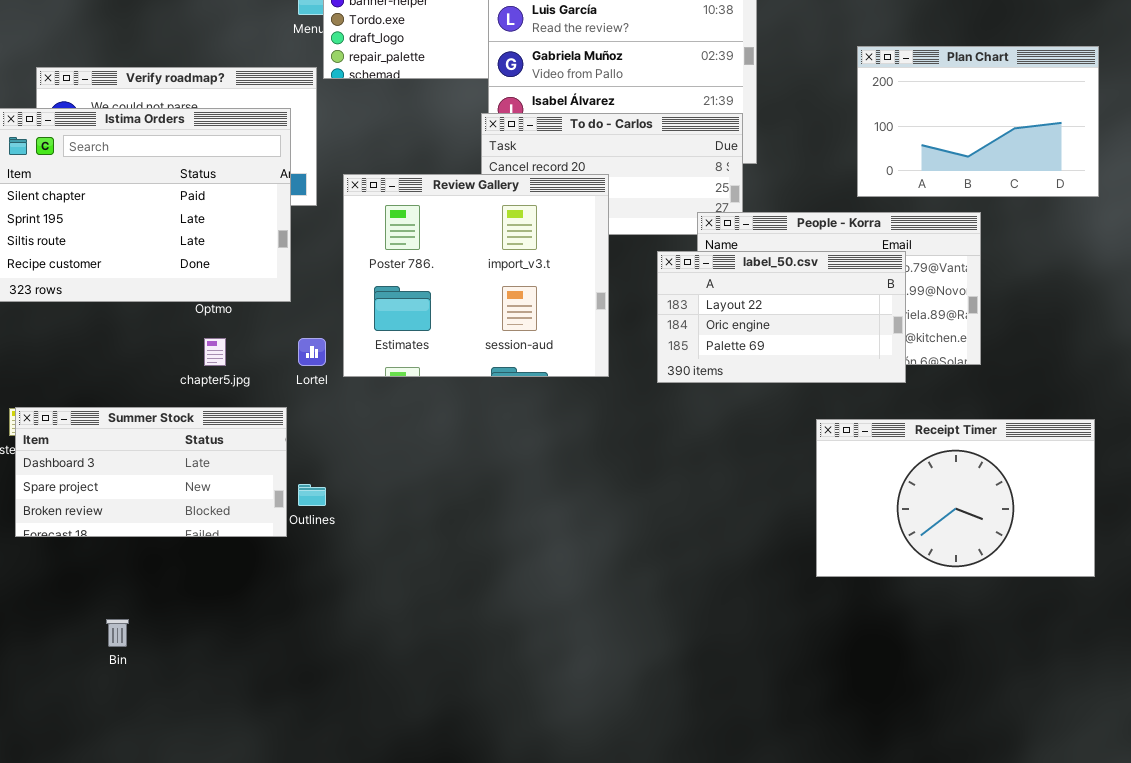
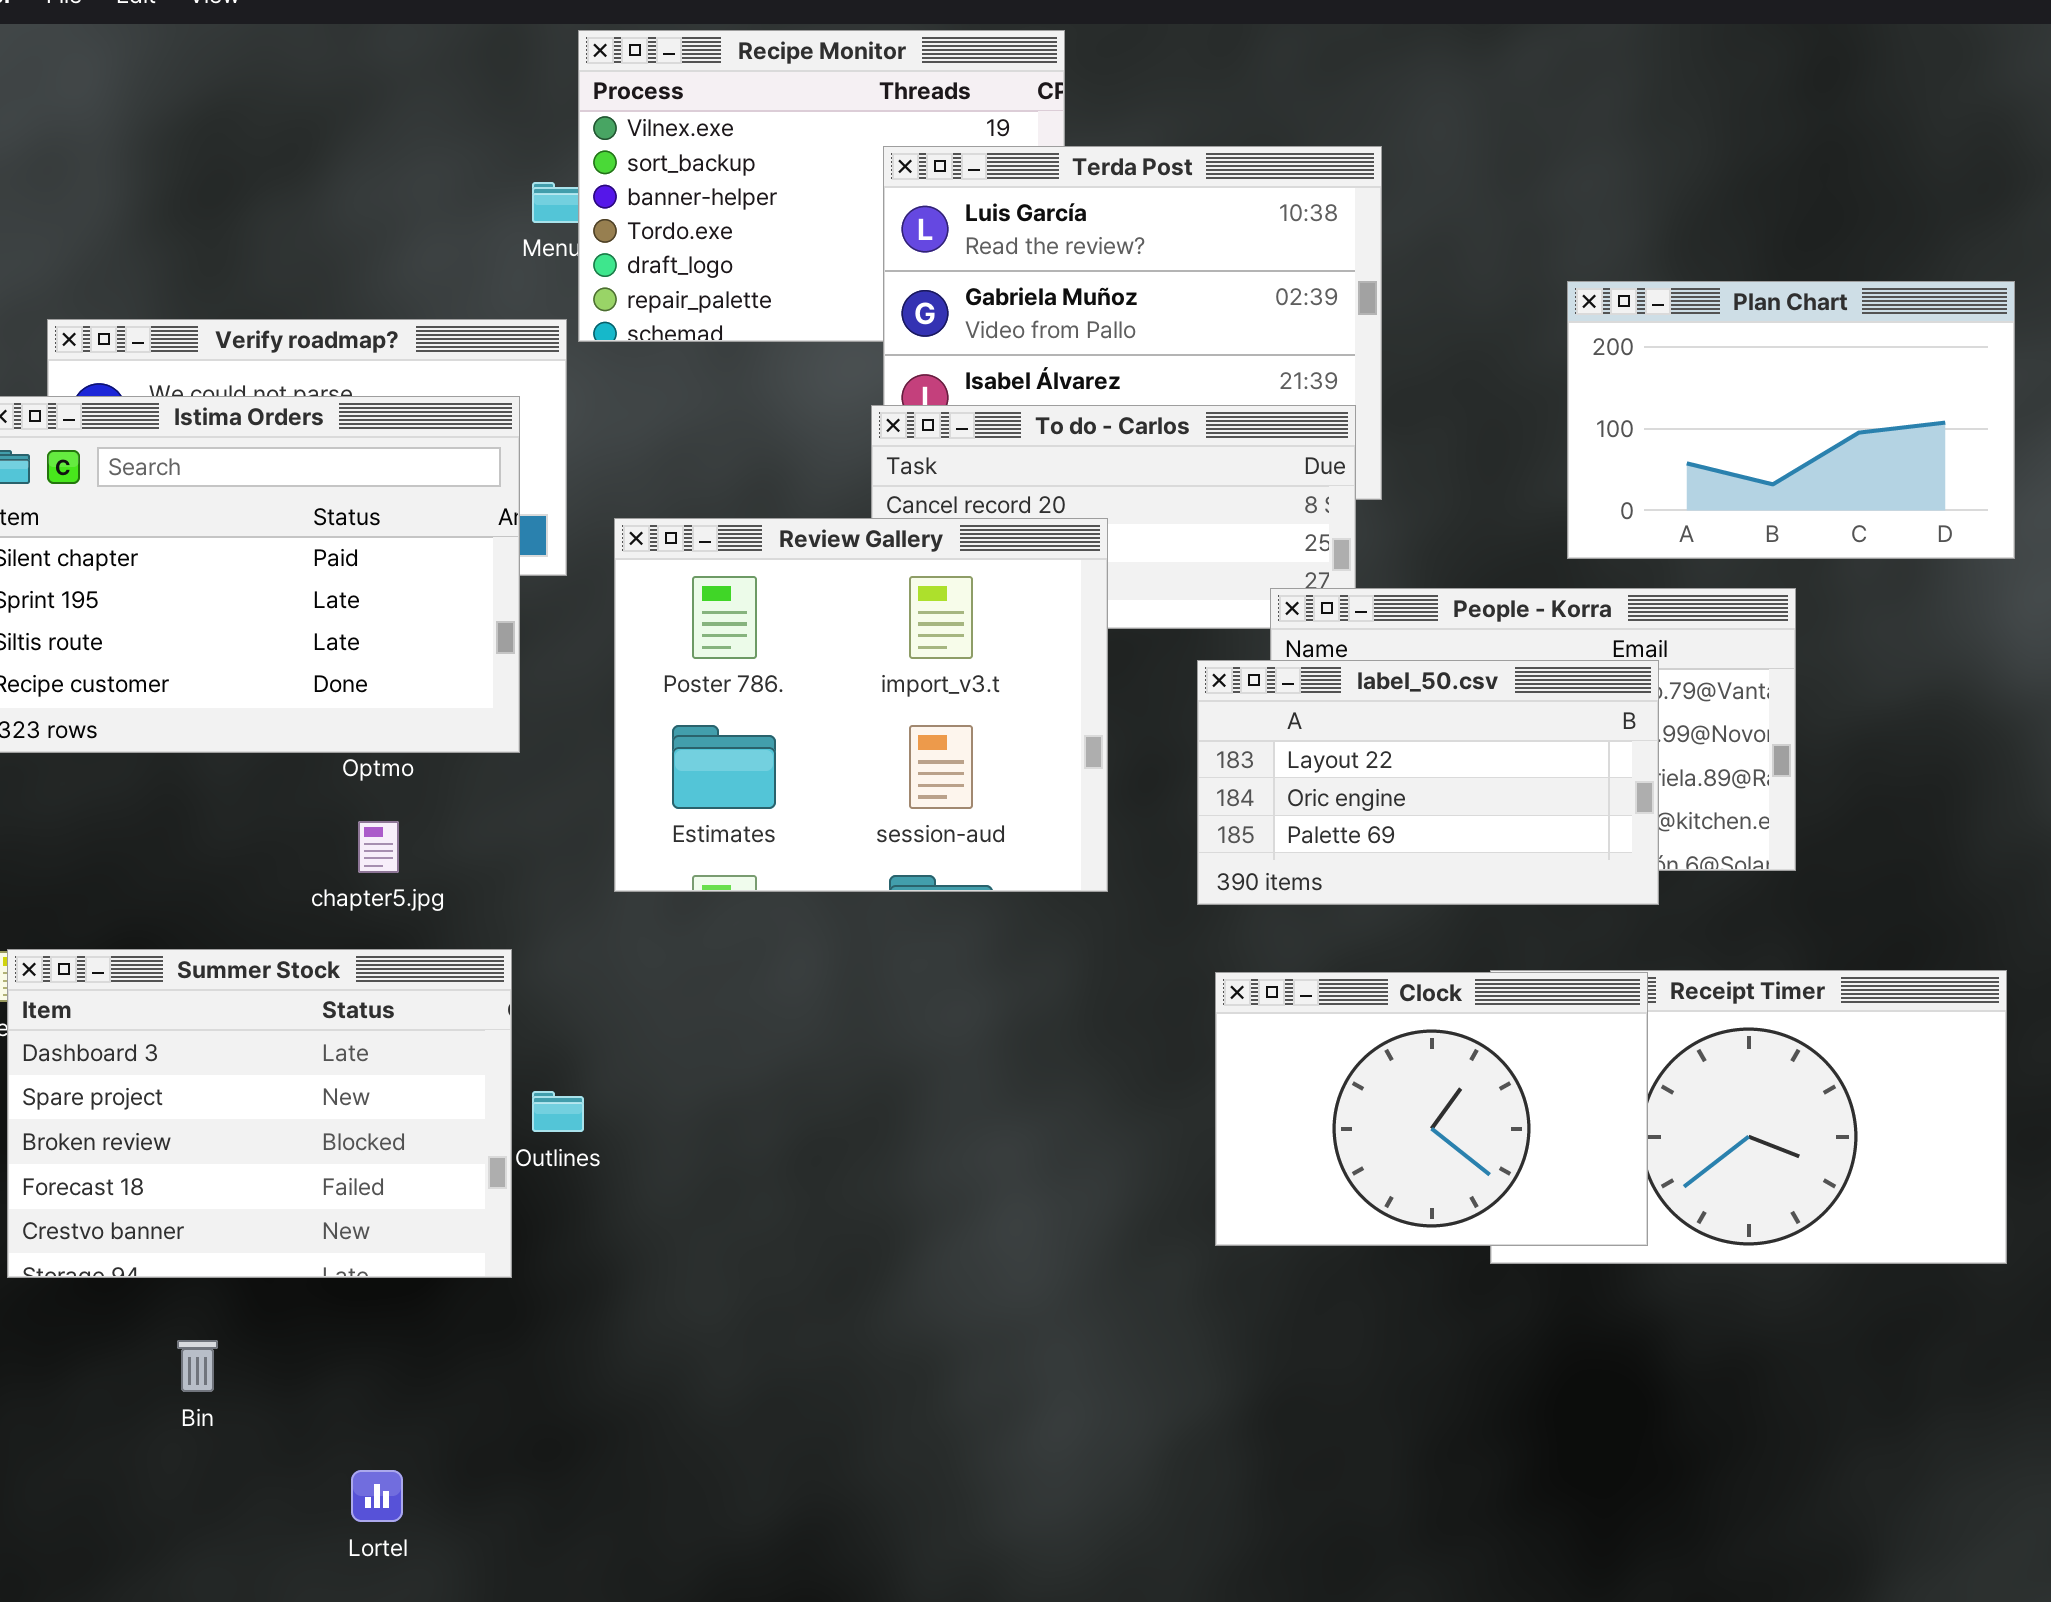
Lortel: [298,338,326,366] -> [351,1470,403,1522], moved
Summer Stock: [15,407,287,537] -> [7,949,512,1278], resized
Clock: none -> [1215,972,1648,1246], opened

